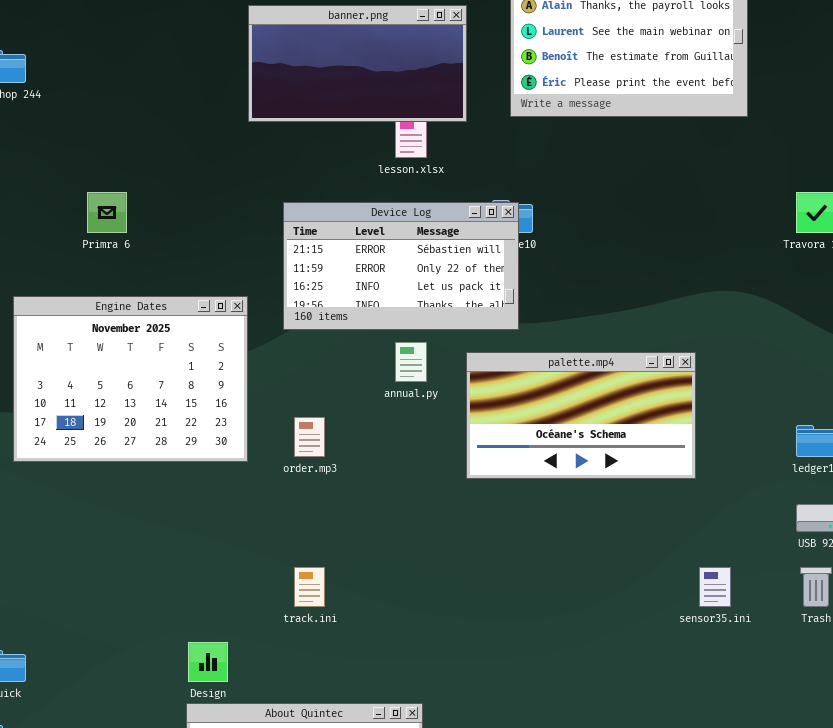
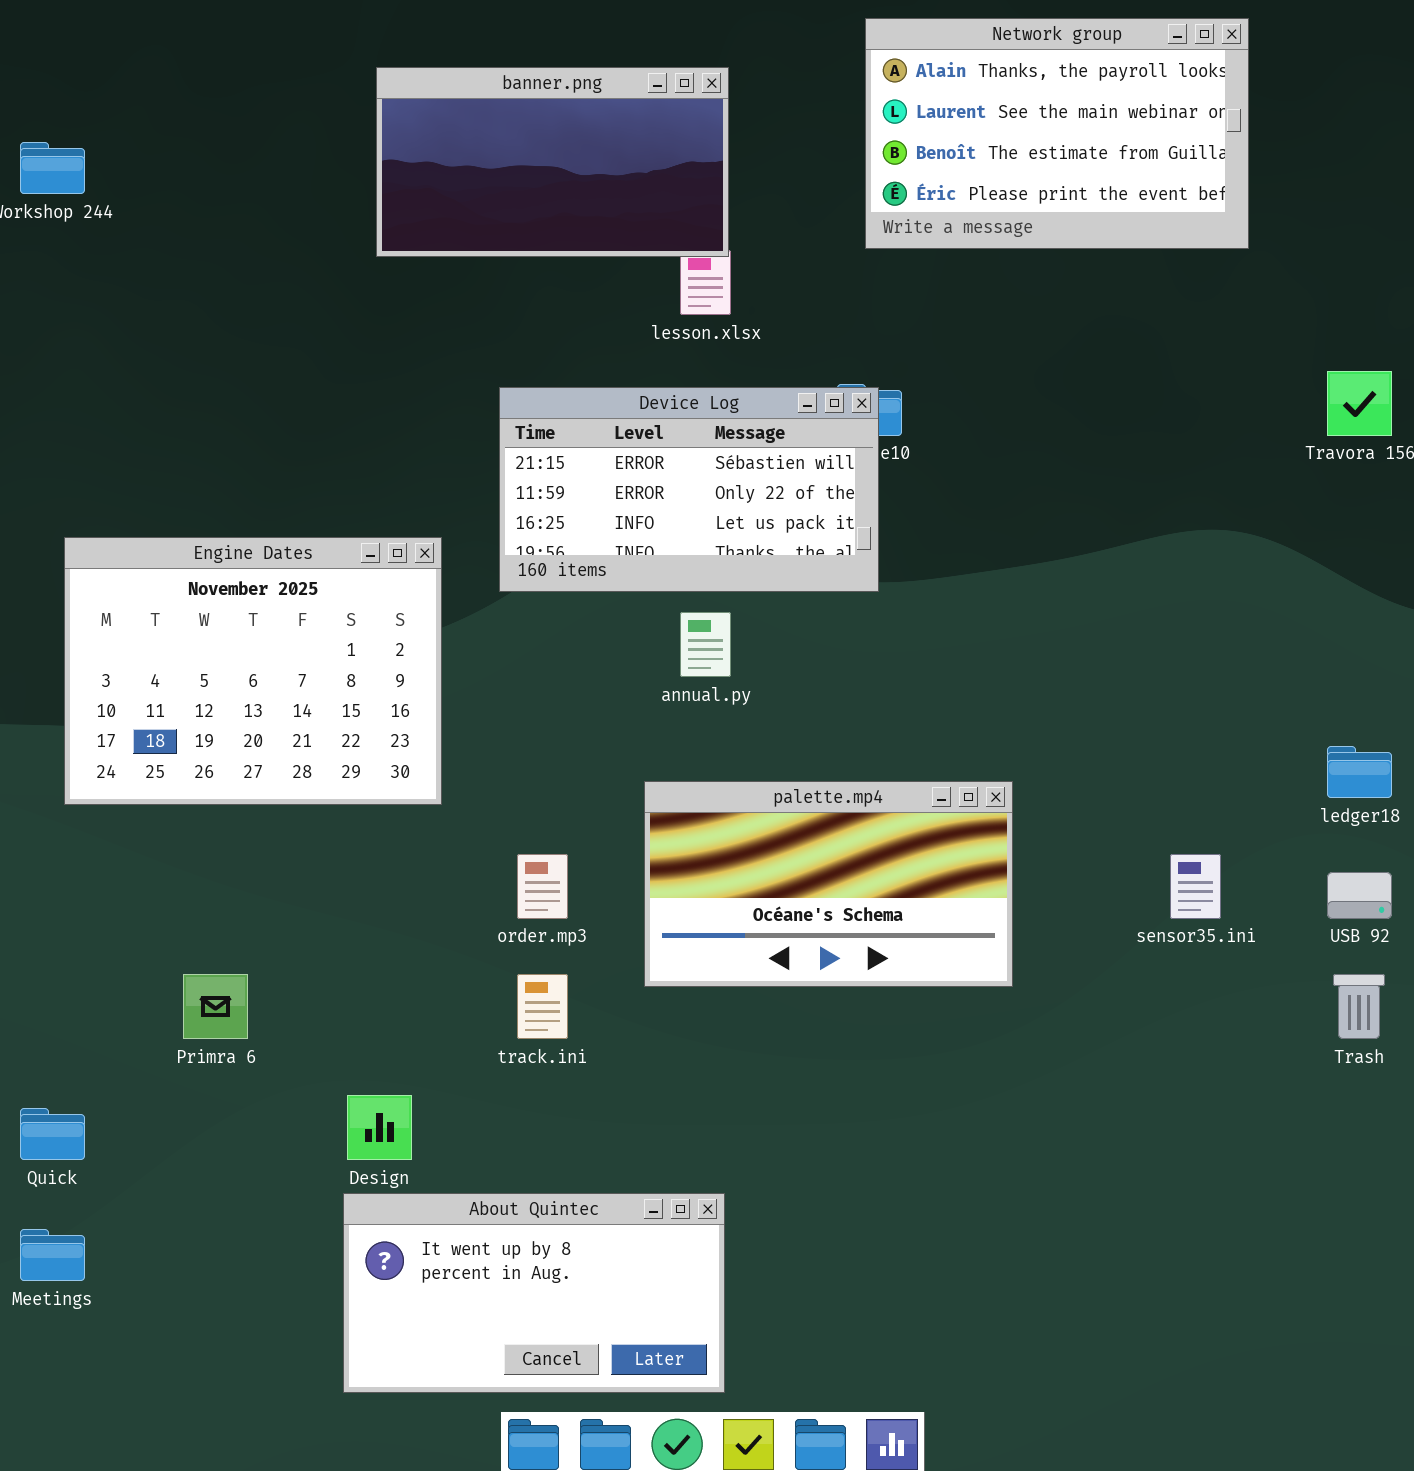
banner.png: [248,5,467,122] -> [376,67,729,257], moved
Primra 6: [87,192,127,233] -> [183,974,248,1039], moved
palette.mp4: [466,352,696,479] -> [644,781,1013,987], moved
order.mp3: [294,417,325,457] -> [517,854,568,919], moved
sensor35.ini: [699,567,731,607] -> [1170,854,1221,919], moved

